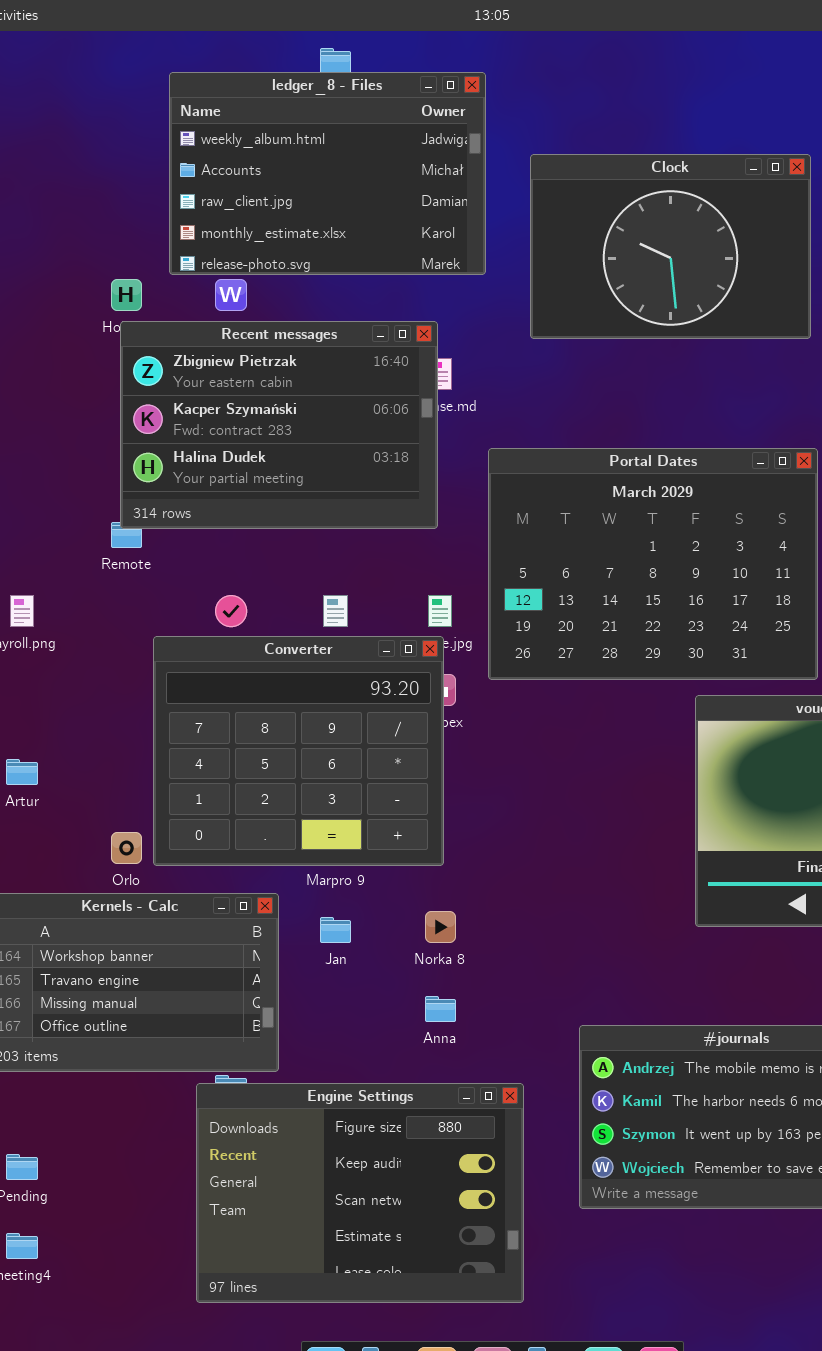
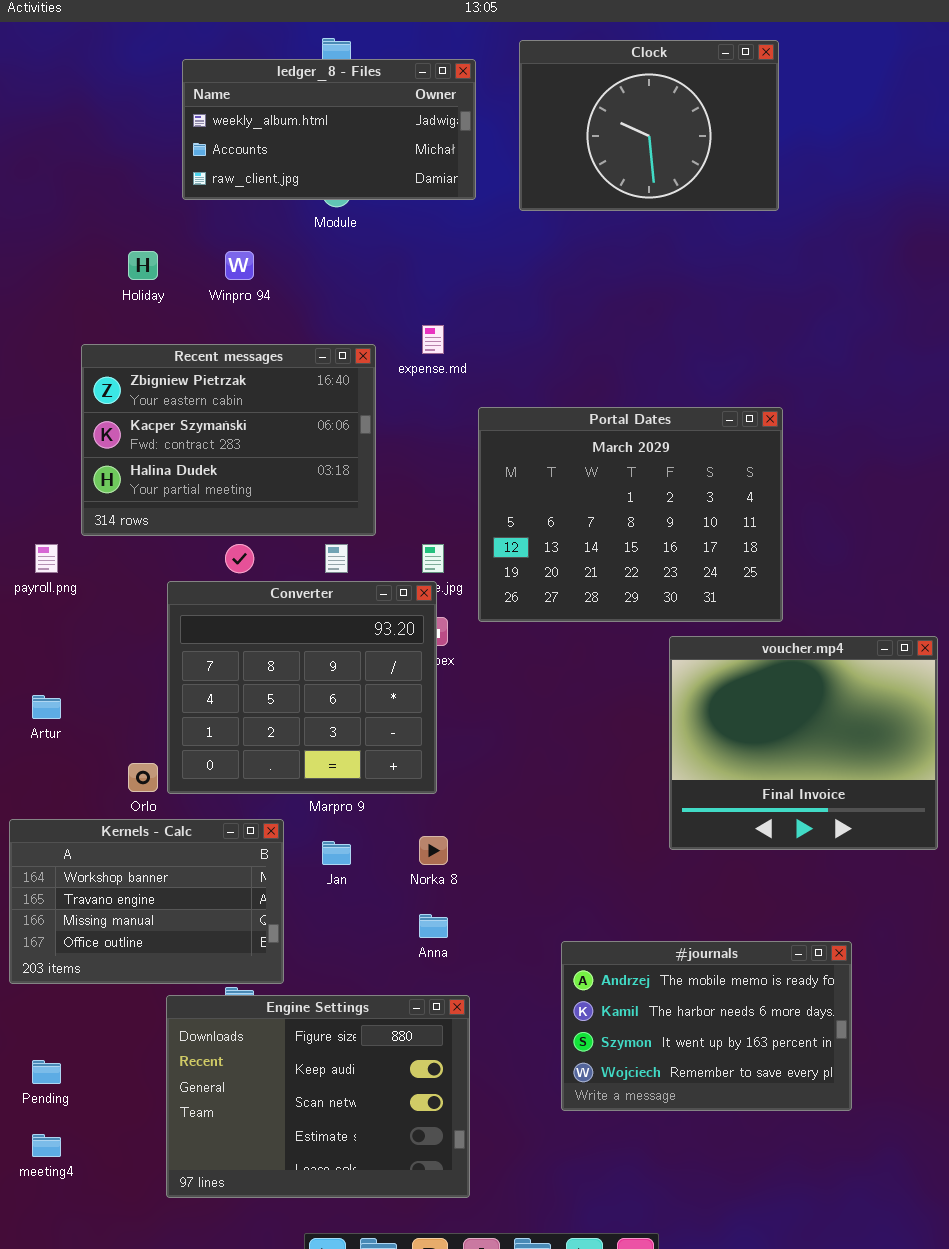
ledger_8 - Files: [169,72,486,275] -> [182,59,476,200], resized
Clock: [530,154,811,339] -> [519,40,779,211], moved
Recent messages: [120,321,438,529] -> [81,344,376,536], moved
Engine Settings: [196,1083,524,1303] -> [166,995,470,1198], moved

